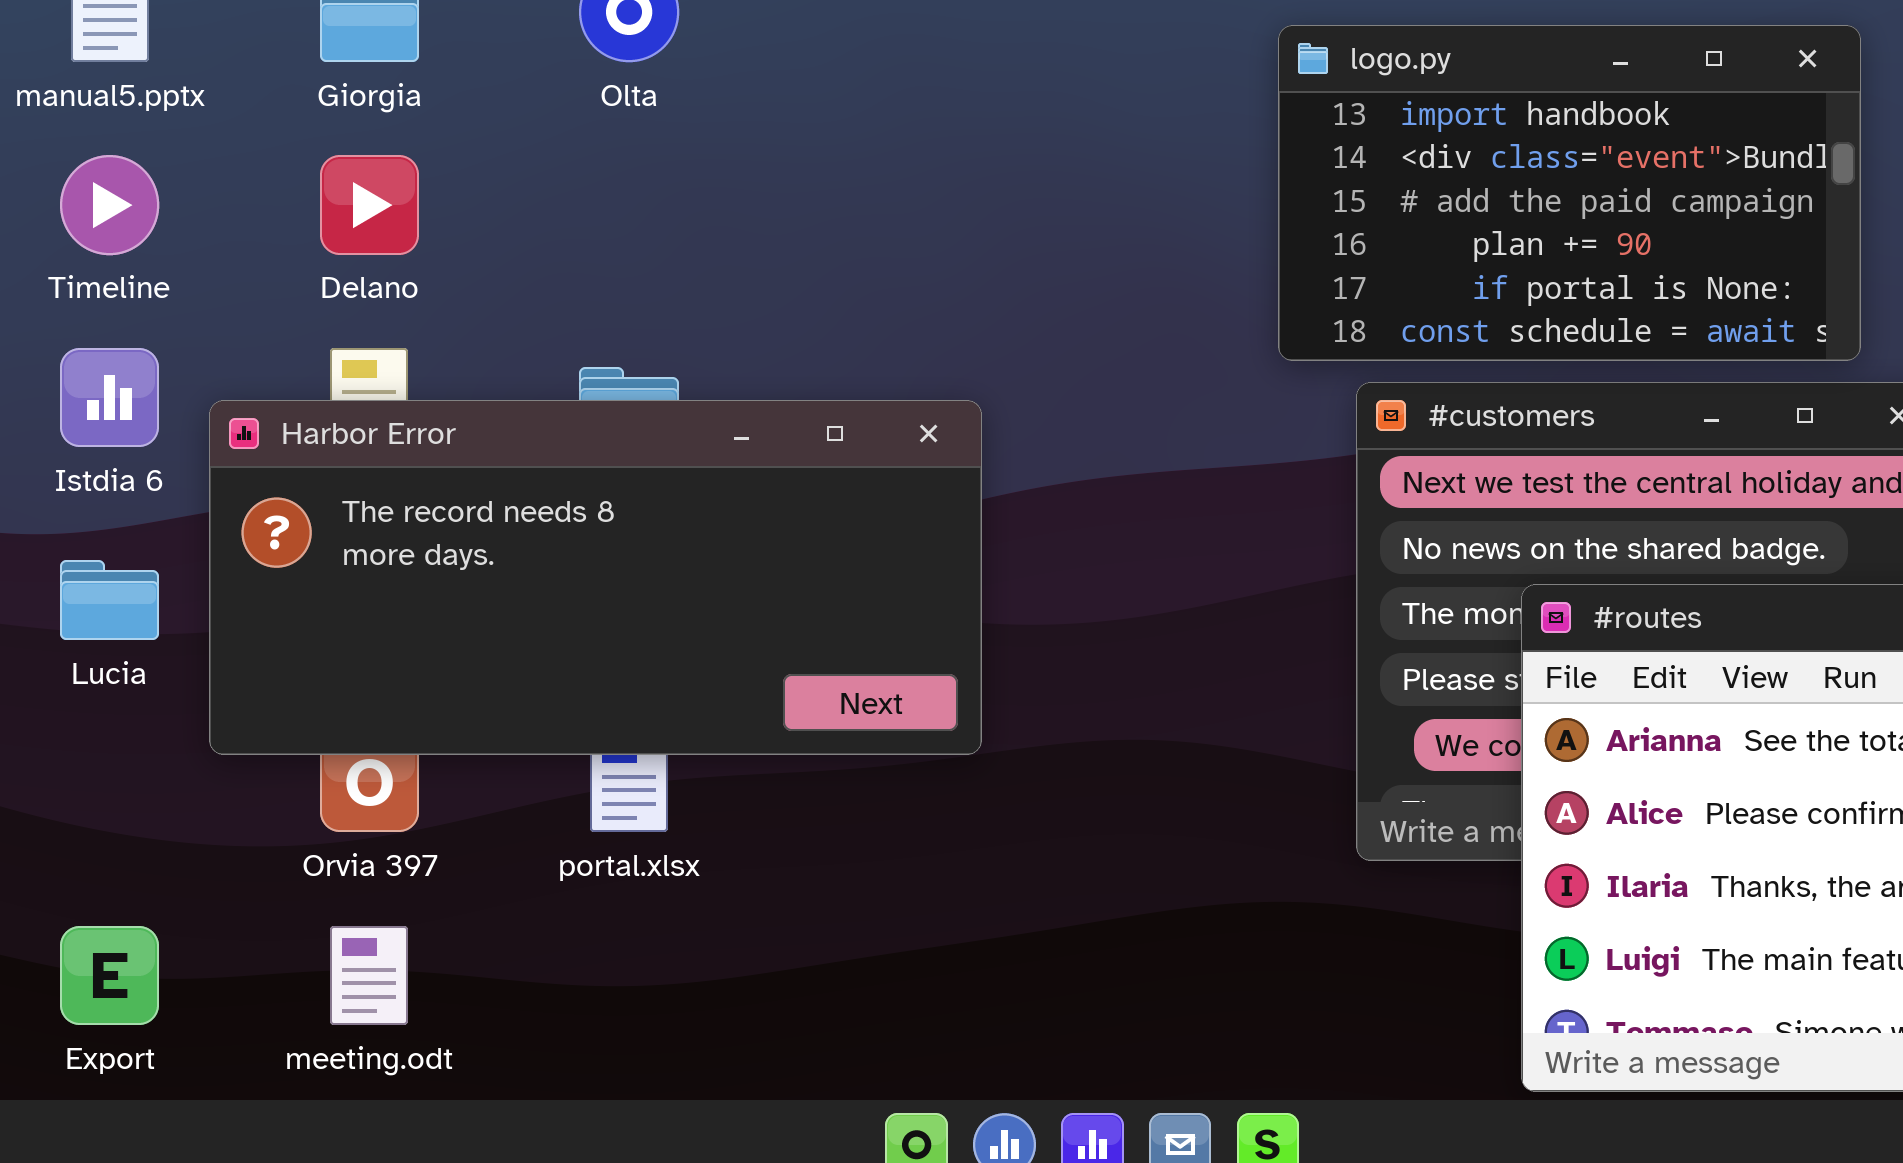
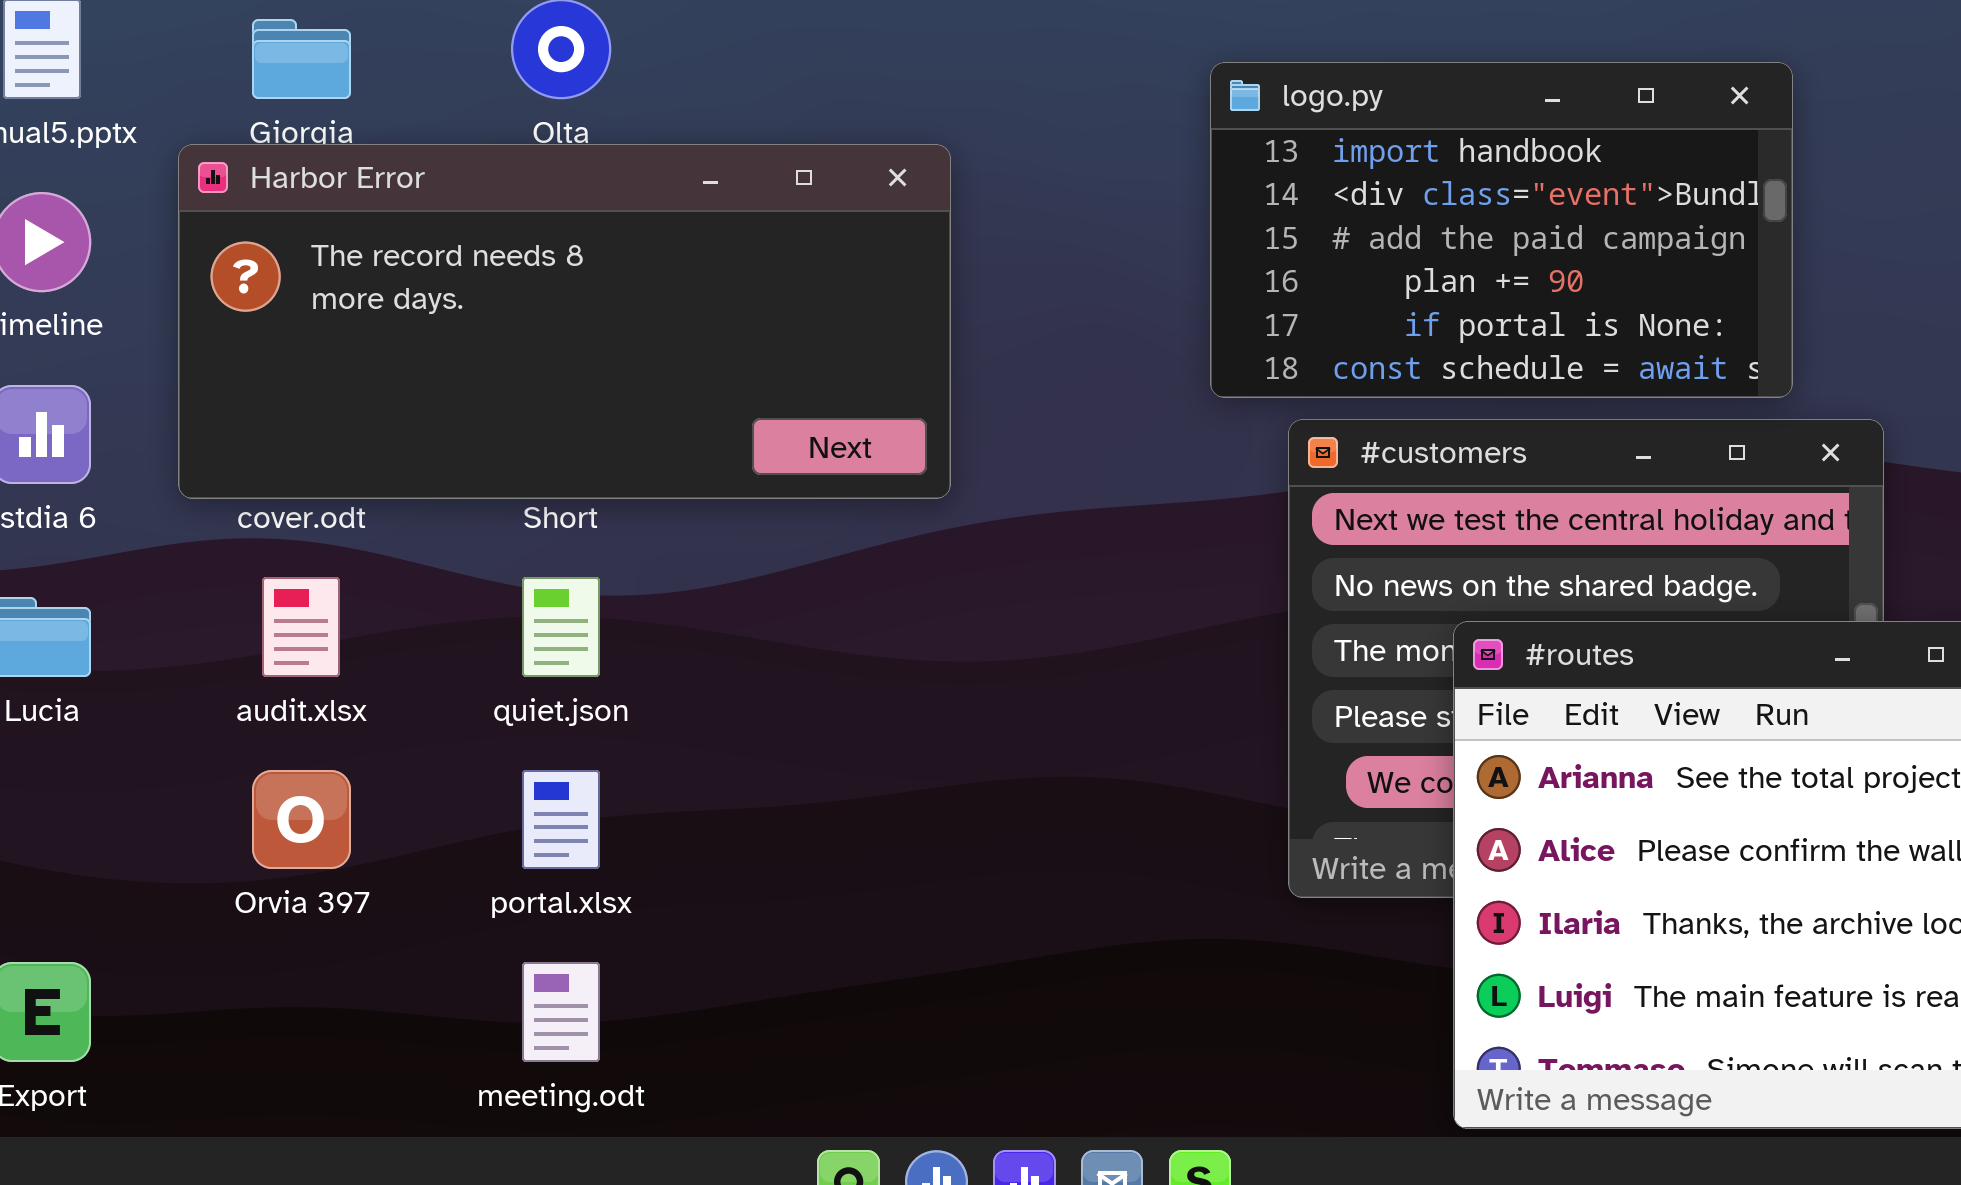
Harbor Error: [209,400,982,755] -> [178,144,951,499], moved
meeting.odt: [330,926,408,1025] -> [522,962,600,1062], moved

